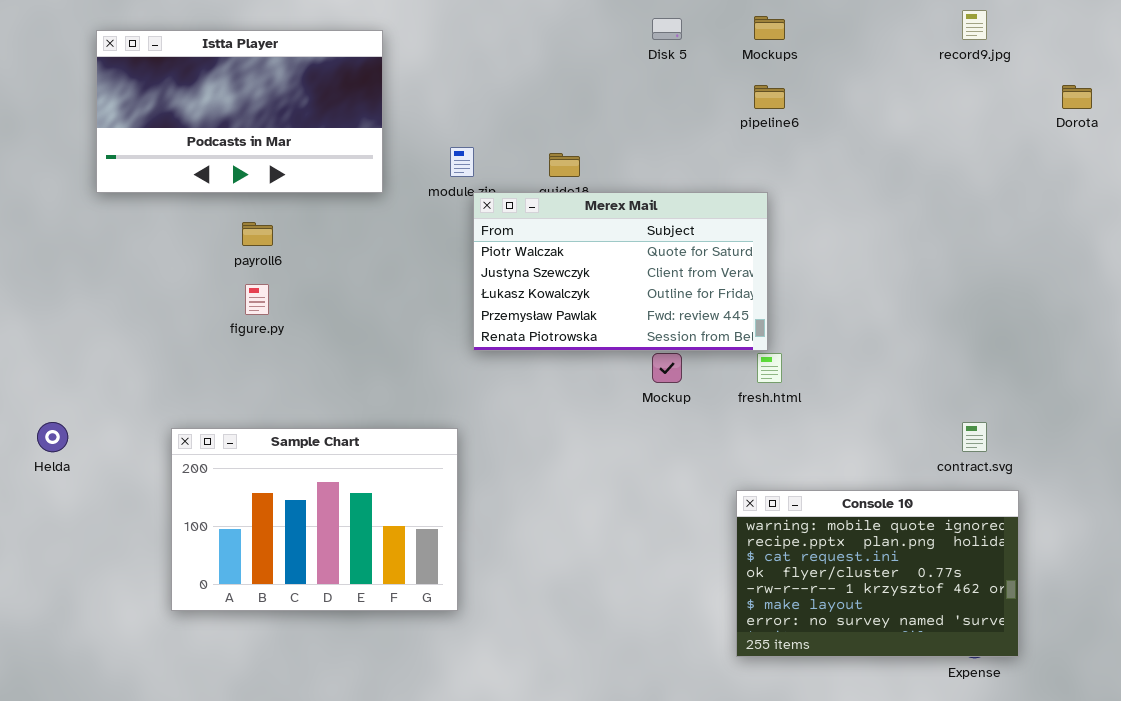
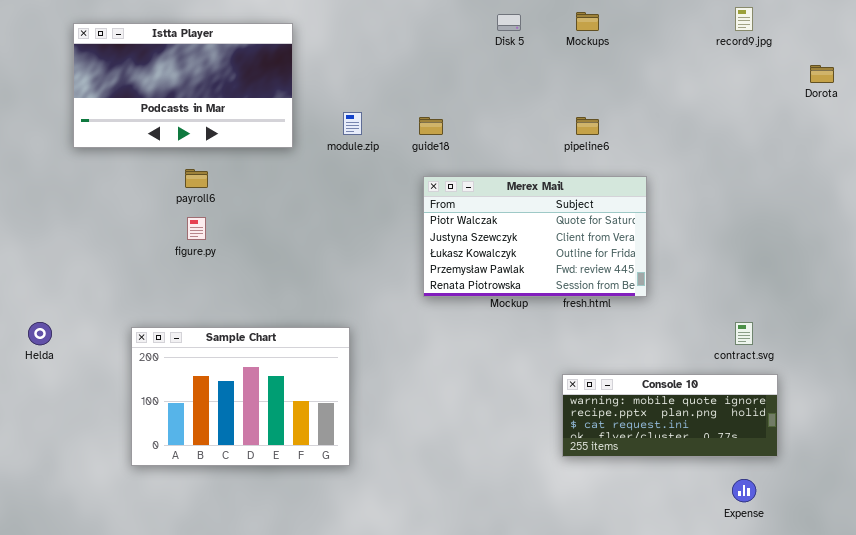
pipeline6: [754,85,785,109] -> [576,117,599,135], moved
Merex Mail: [473,192,768,351] -> [423,176,647,297], moved
Console 10: [736,490,1019,657] -> [562,374,778,457], resized

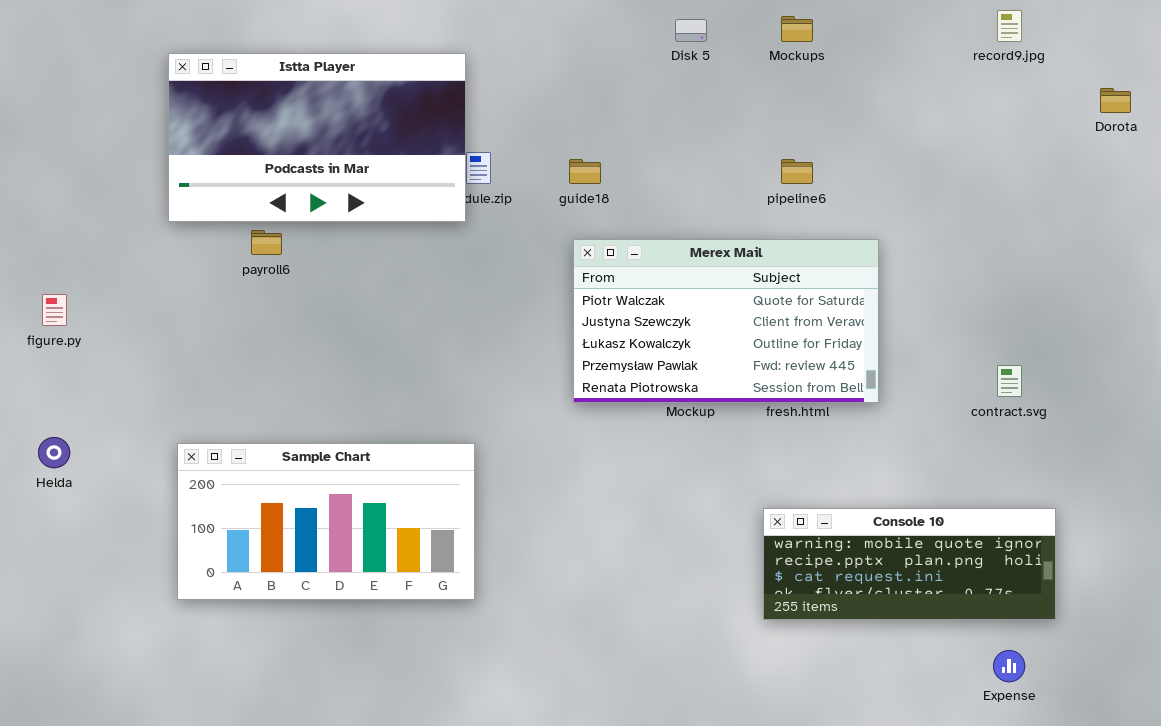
Istta Player: [73,23,293,148] -> [168,53,466,222], moved
figure.py: [187,217,206,240] -> [42,294,67,326], moved
contract.svg: [735,322,753,345] -> [997,365,1022,397], moved
Sample Chart: [131,327,350,466] -> [177,443,475,600], resized

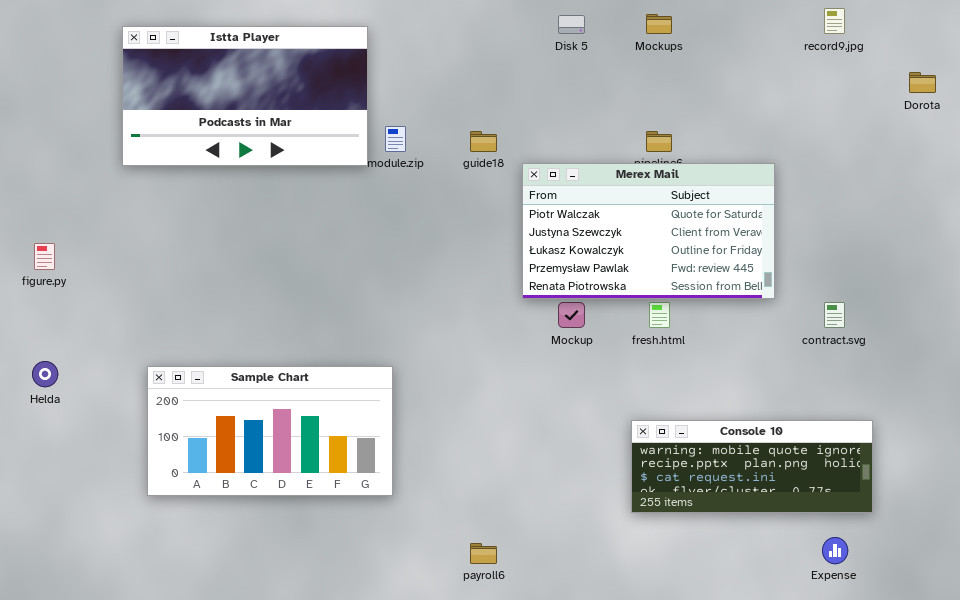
Istta Player: [168,53,466,222] -> [122,26,368,166], moved
payroll6: [251,230,282,255] -> [470,543,497,564], moved
Merex Mail: [573,239,879,403] -> [522,163,775,299], moved

